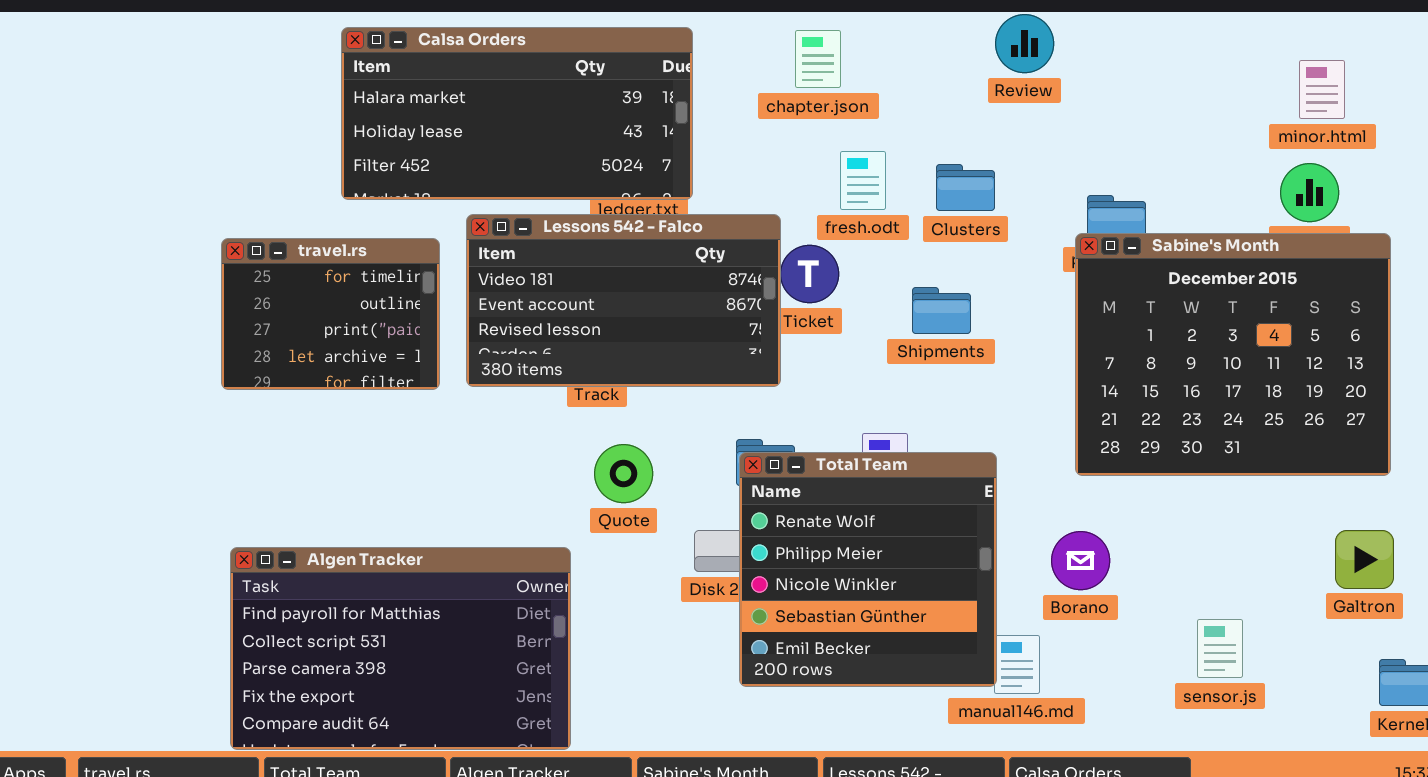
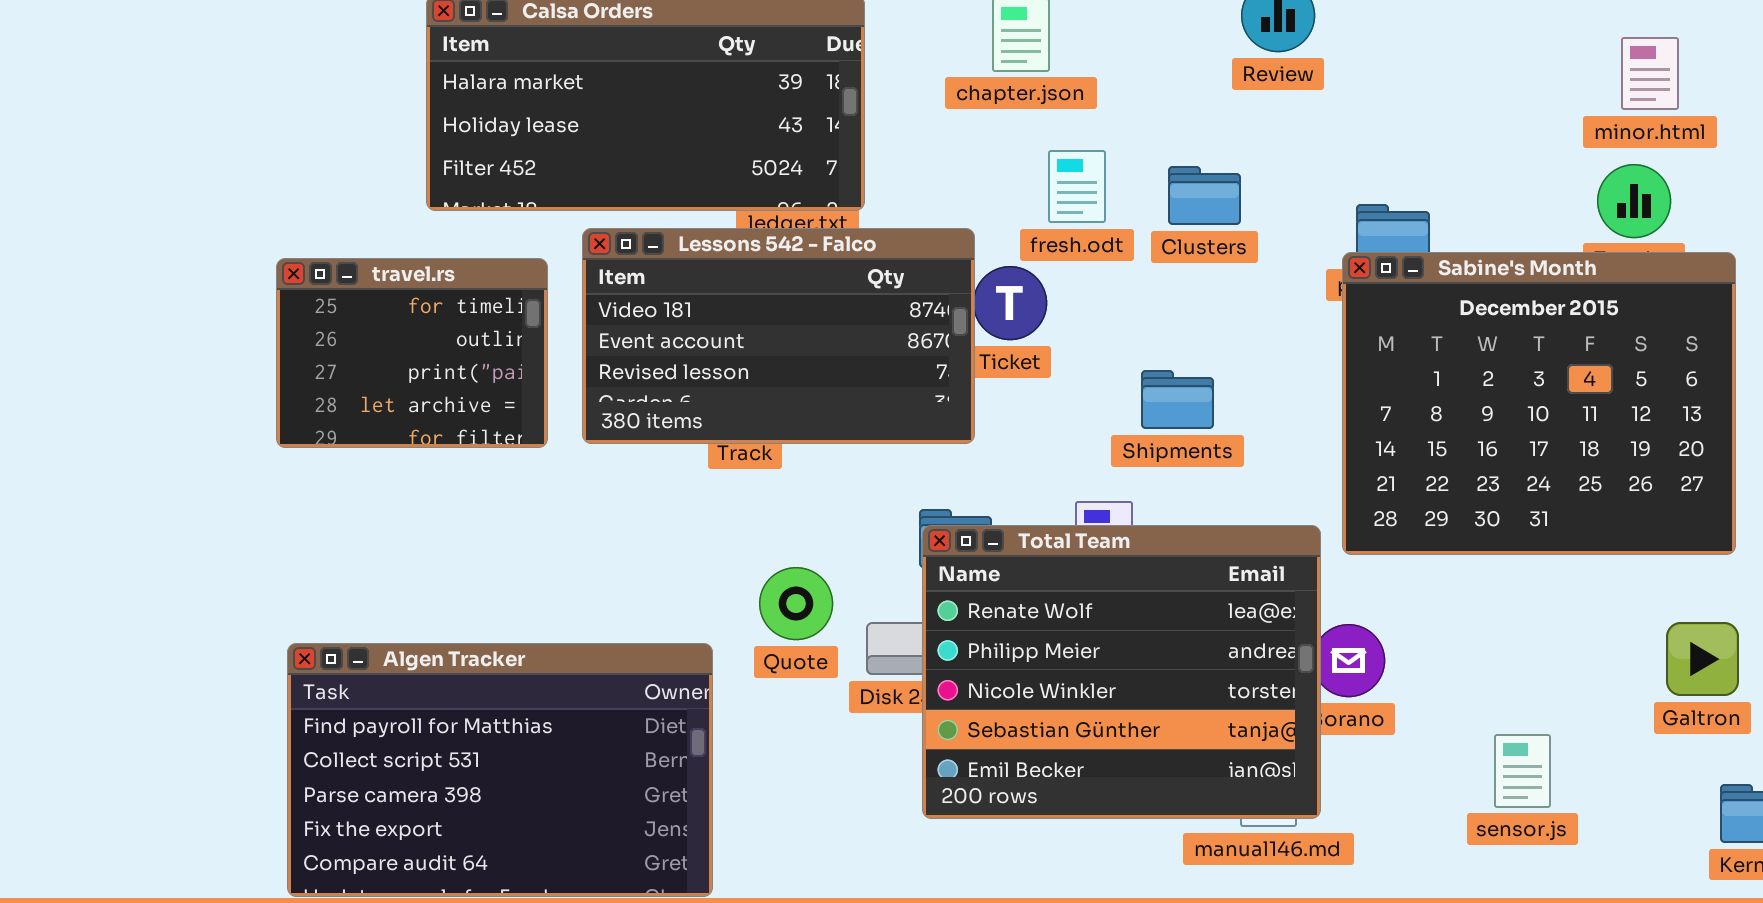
Shipments: [912,287,971,334] -> [1141,370,1214,429], moved
Quote: [594,444,653,503] -> [759,567,833,640], moved
Total Team: [739,452,997,687] -> [922,525,1321,819], resized

